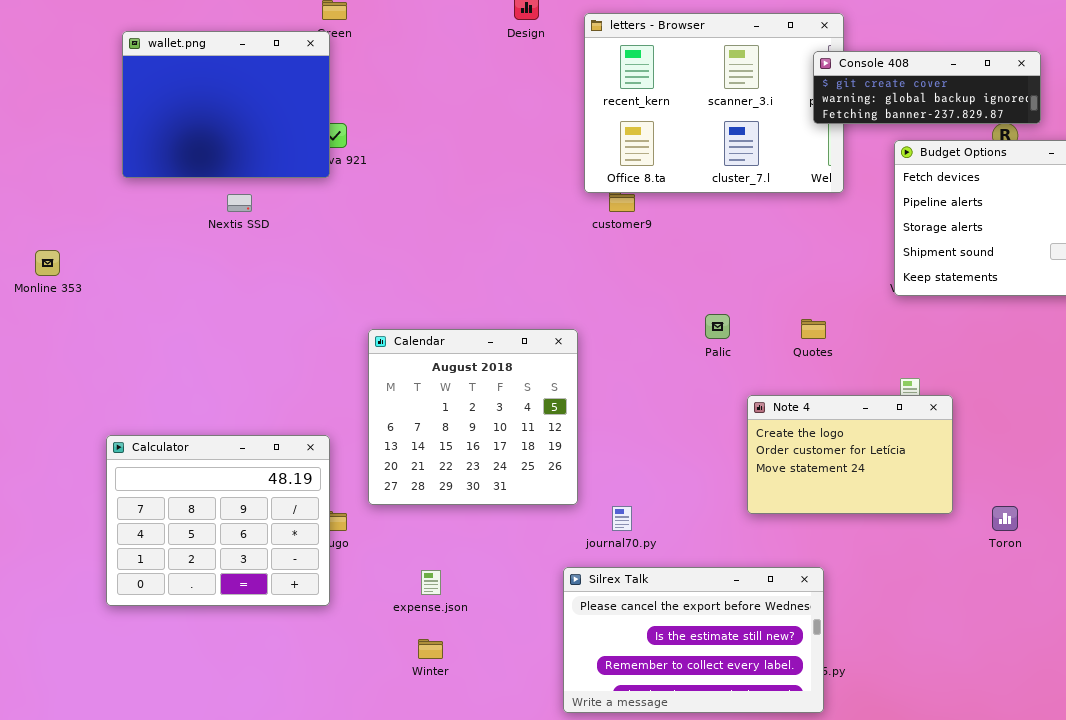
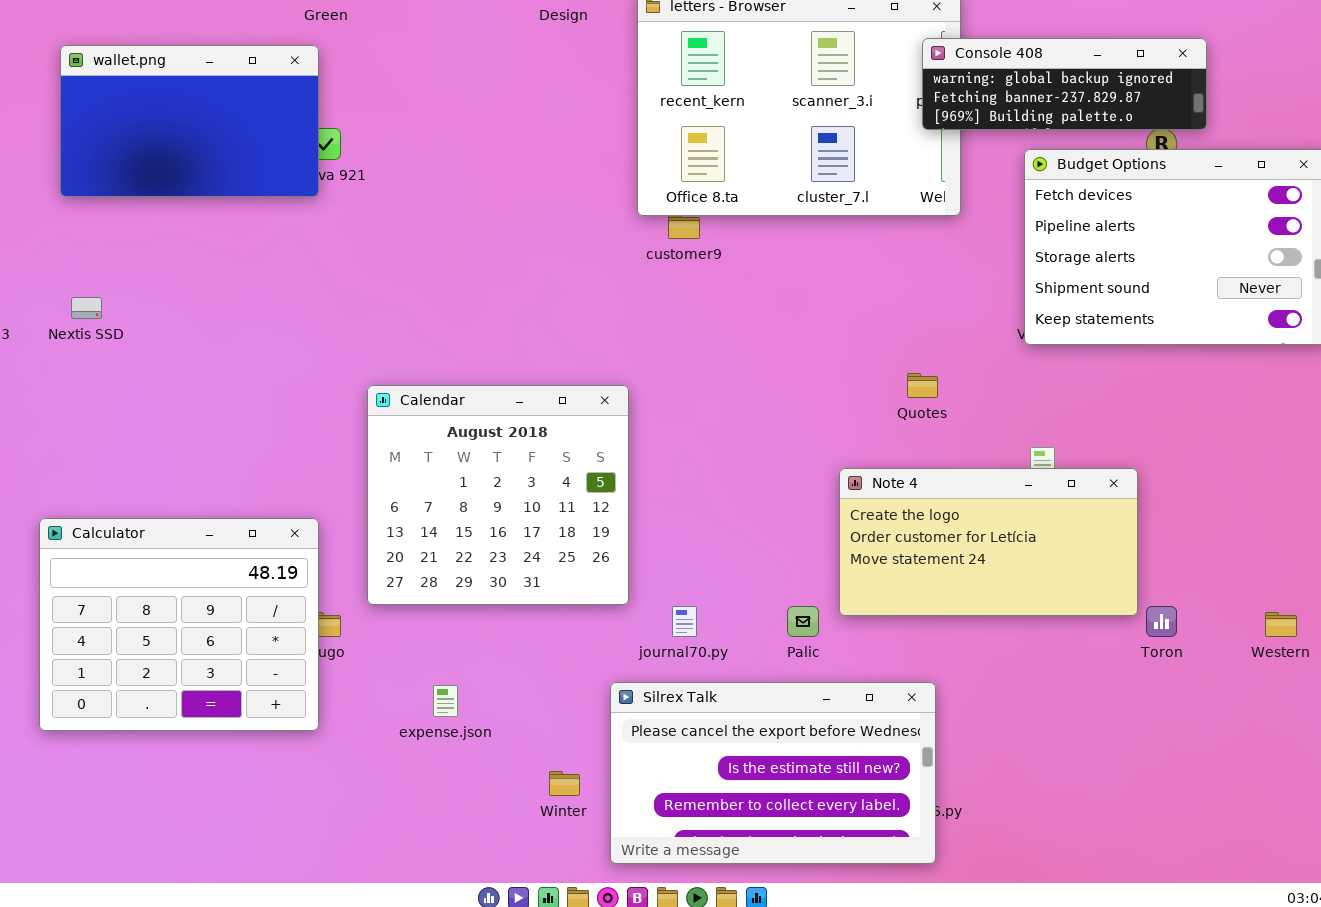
wallet.png: [122,31,330,178] -> [60,45,319,197], resized
Console 408: [813,51,1041,124] -> [922,38,1207,130], scrolled down 1 row
Nextis SSD: [227,194,252,212] -> [71,297,102,319], moved
Palic: [705,314,730,339] -> [787,606,819,637], moved
Note 4: [747,395,953,514] -> [839,468,1138,616], resized
Winter: [418,639,443,659] -> [549,771,580,796], moved

